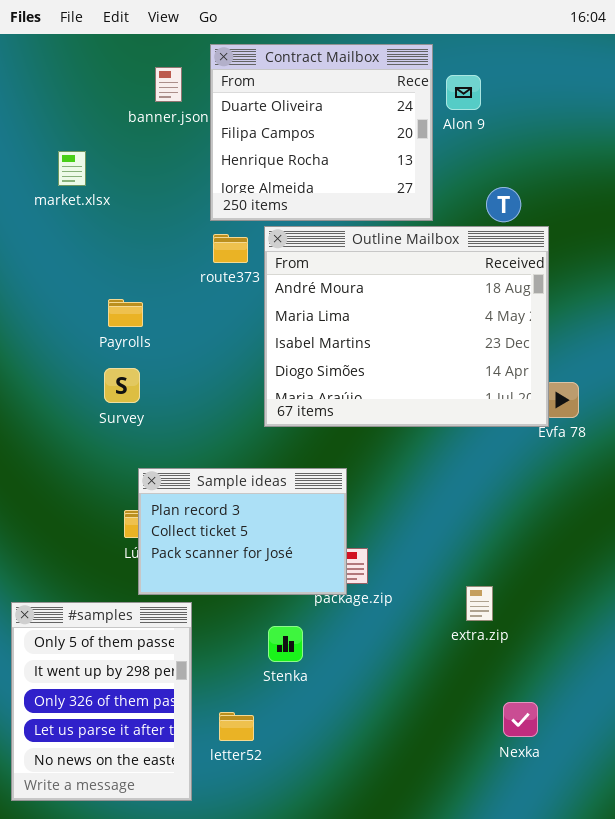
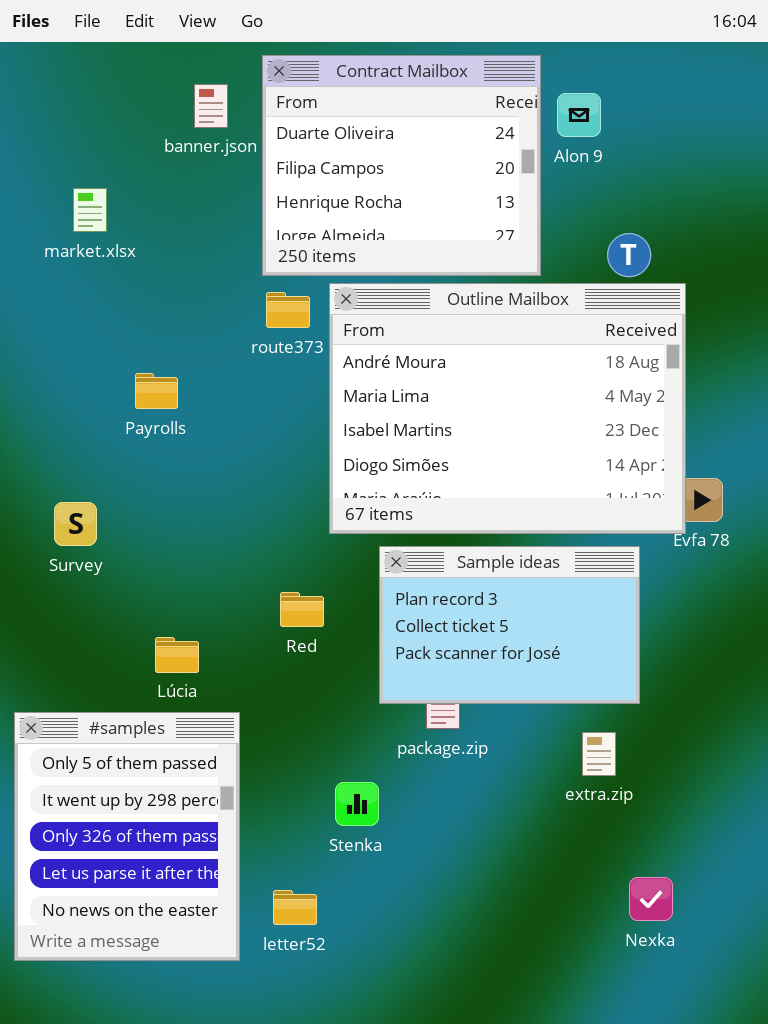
Survey: [104,368,140,403] -> [54,502,97,546], moved
Sample ideas: [138,468,347,595] -> [379,546,640,704], moved
#samples: [11,602,192,801] -> [14,712,240,961], moved

